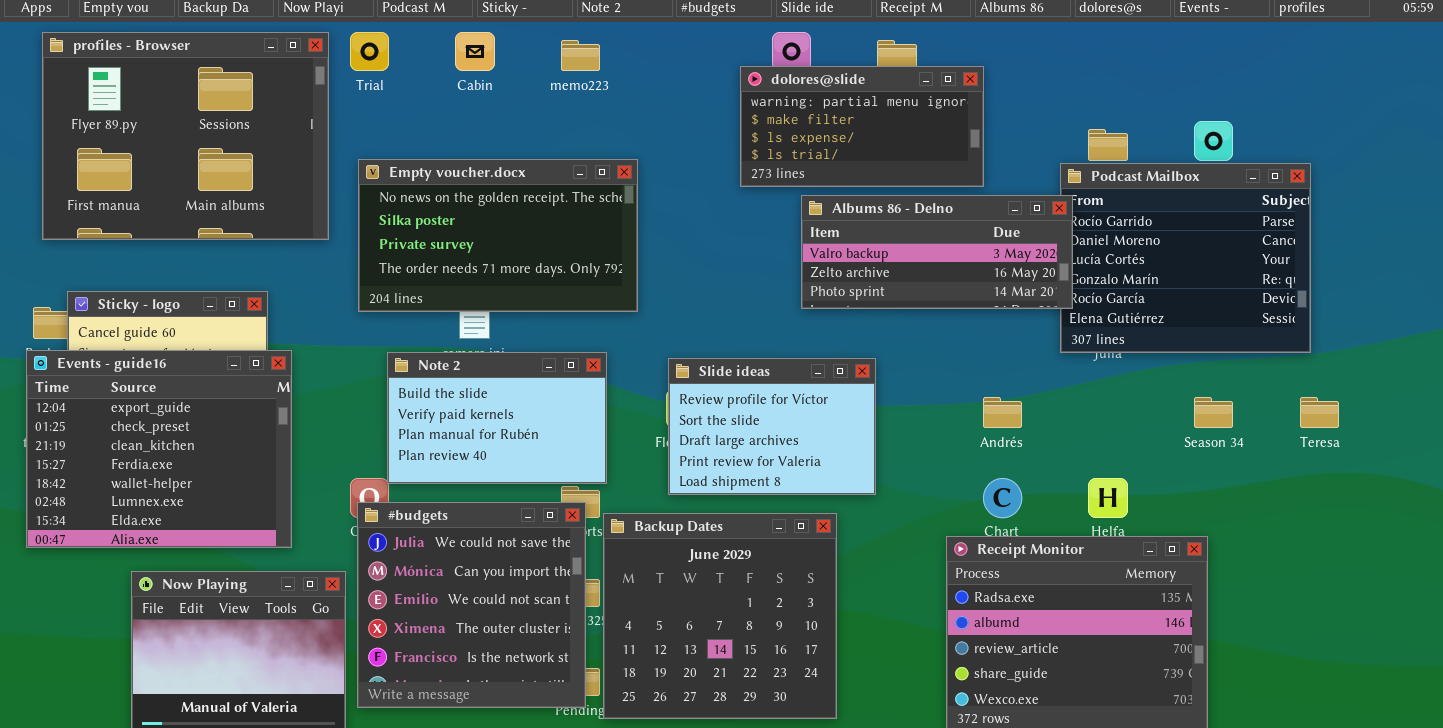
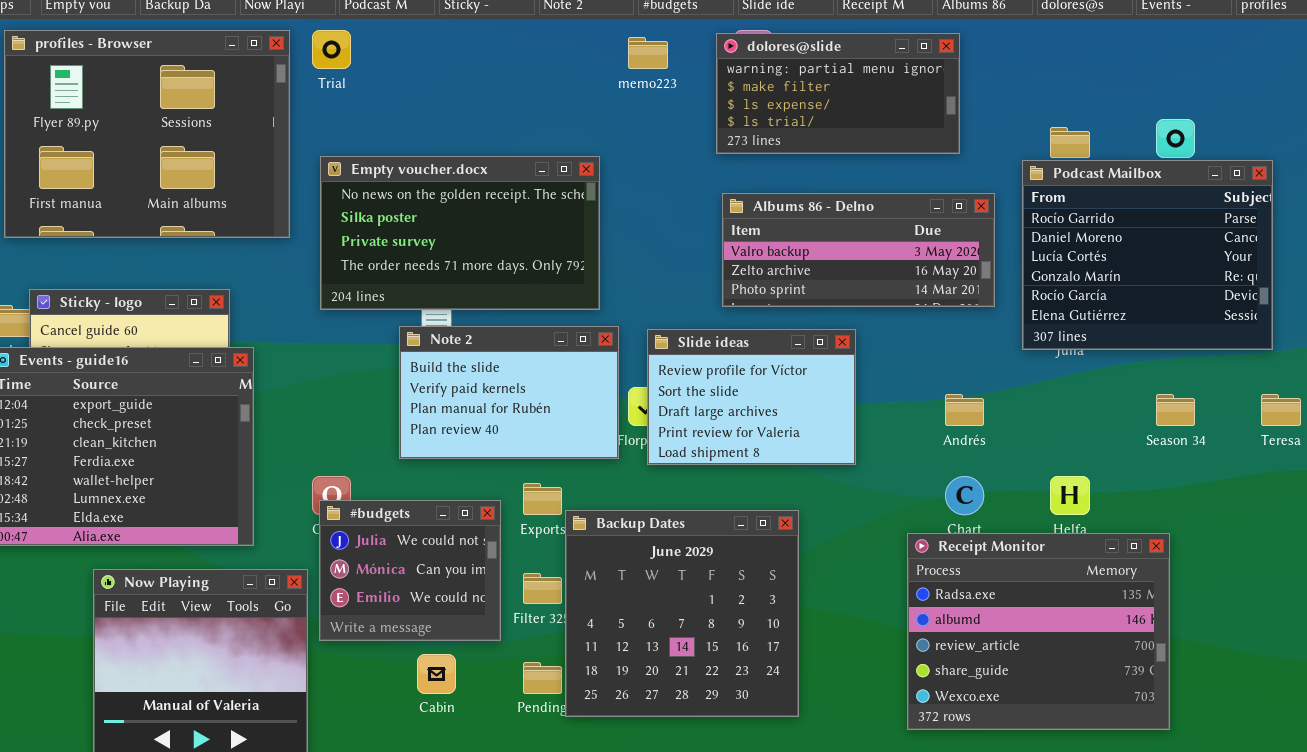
Cabin: [455,32,495,71] -> [417,654,456,694], moved
memo223: [561,40,600,71] -> [628,37,668,69], moved
dolores@slide: [740,66,984,187] -> [716,33,960,154], moved
Albums 86 - Delno: [801,195,1073,309] -> [722,193,995,307], moved
Note 2: [387,352,607,484] -> [399,326,619,459], moved
Slide ideas: [668,358,876,495] -> [647,329,856,465], moved
#budgets: [357,502,586,708] -> [319,500,501,641], resized

